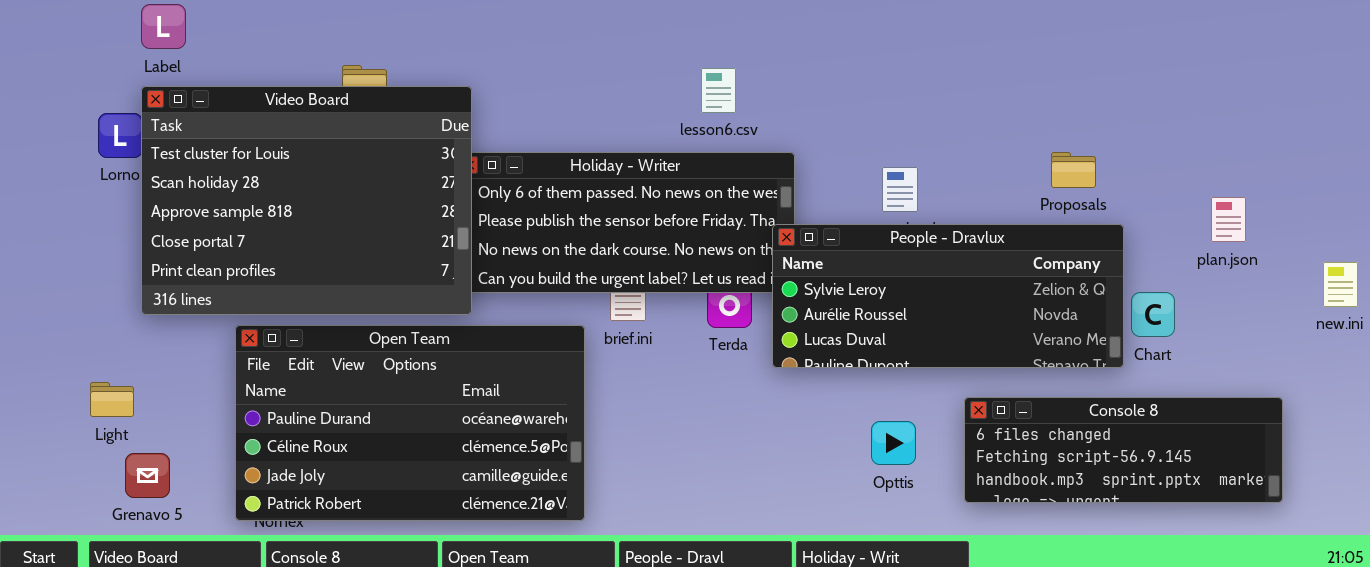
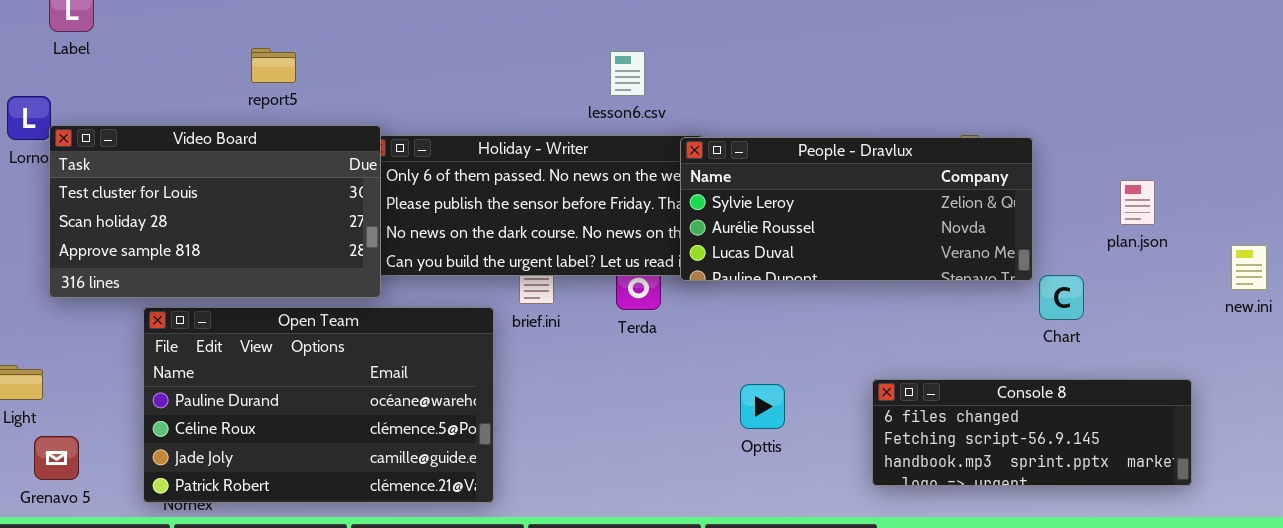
Video Board: [141,86,472,315] -> [49,125,381,298], resized
People - Dravlux: [772,224,1124,368] -> [680,137,1033,281], moved
Opttis: [871,421,916,465] -> [740,384,785,429], moved

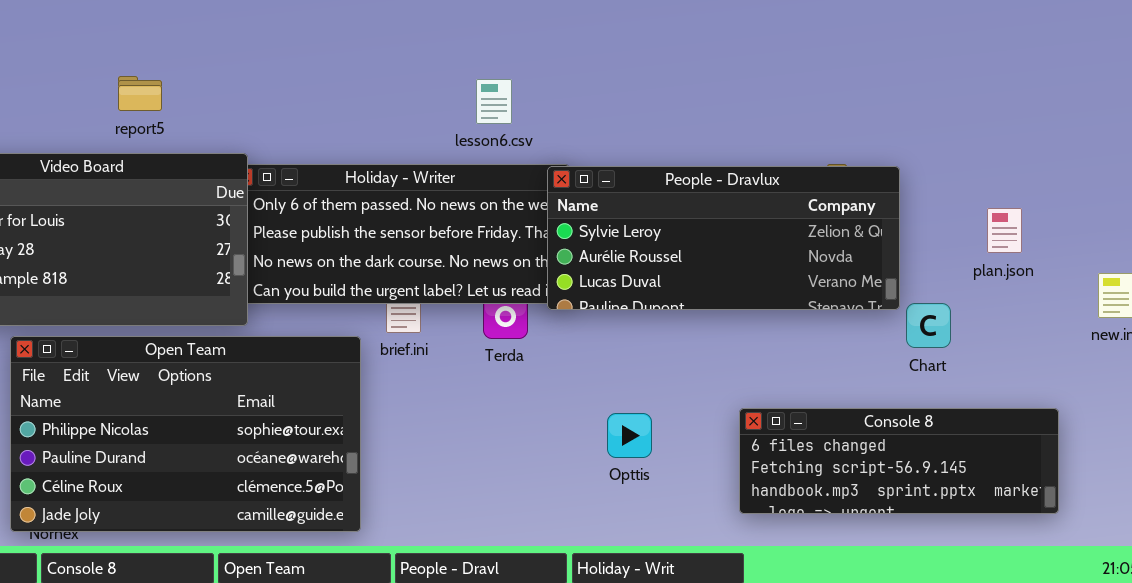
Open Team: [143,307,494,503] -> [10,336,361,532], scrolled up 1 row

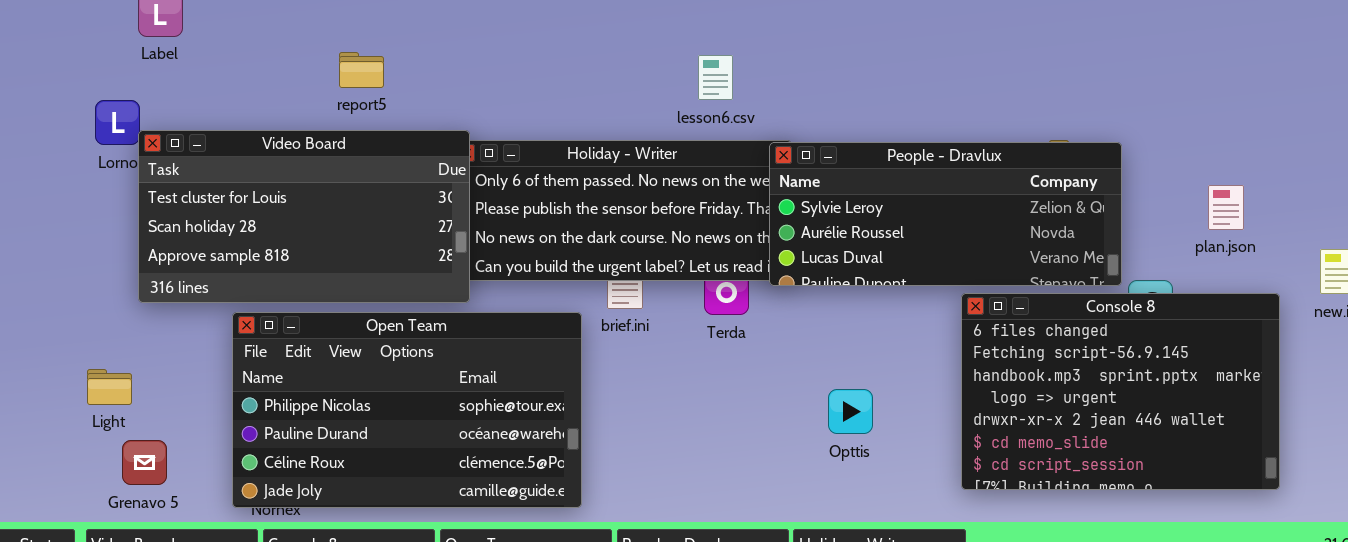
Console 8: [739,408,1059,514] -> [961,293,1280,490], resized

